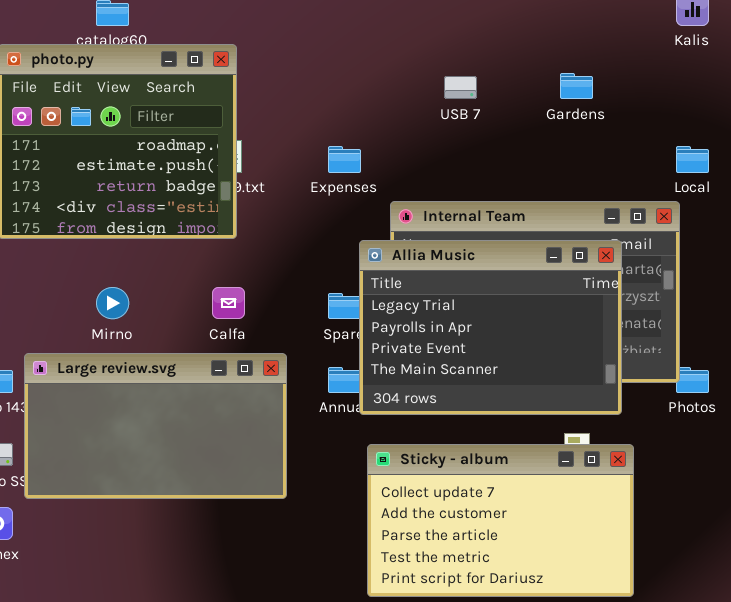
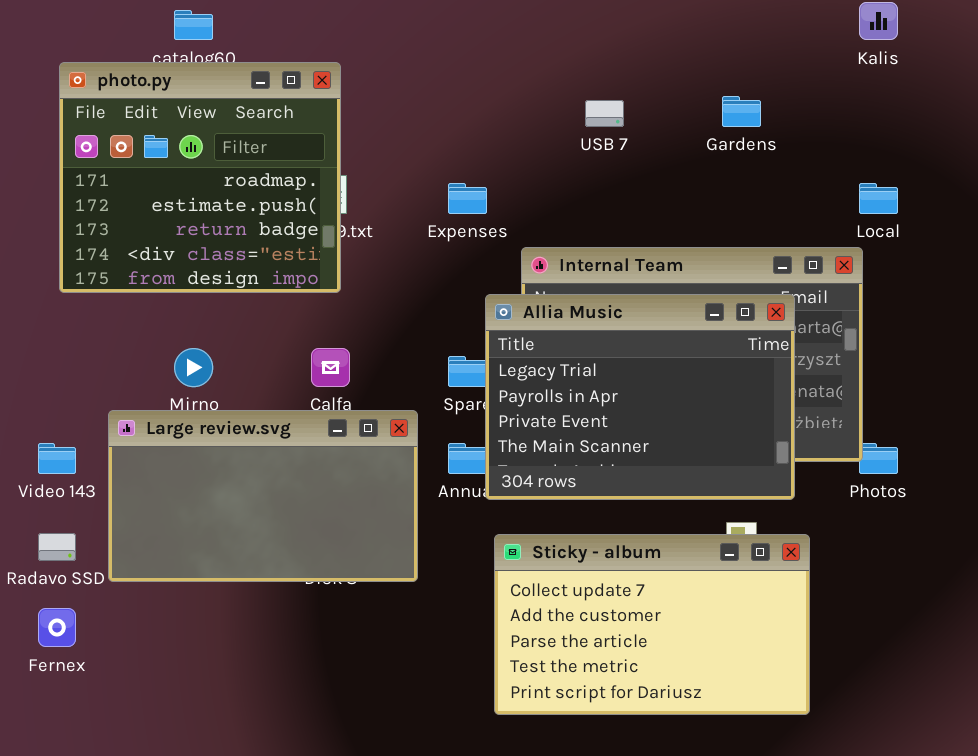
Large review.svg: [24,353,287,499] -> [108,410,418,582], moved

